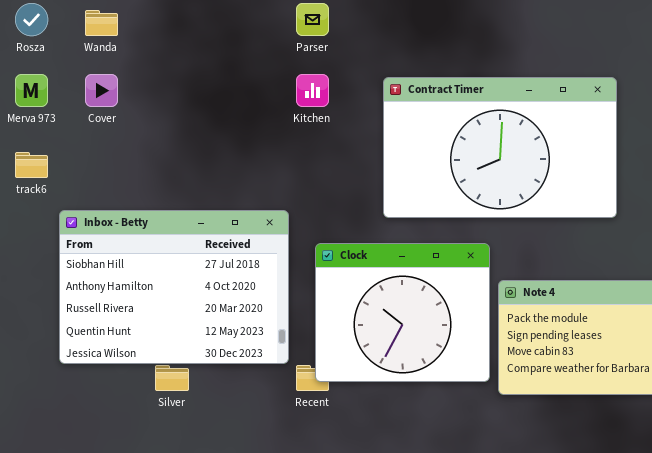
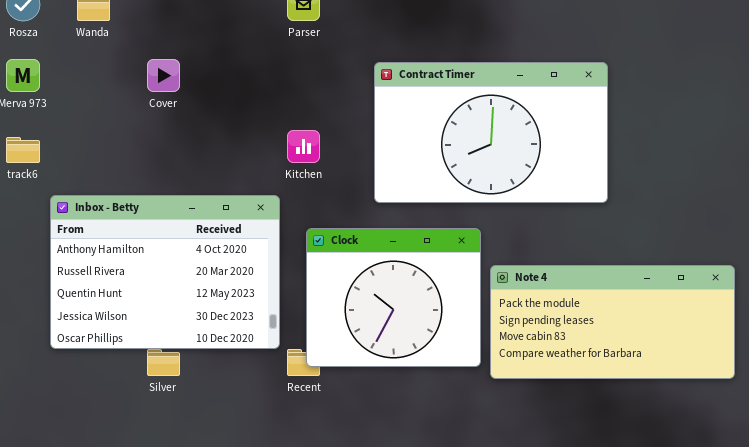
Cover: [85,74,118,107] -> [147,59,180,92], moved
Kitchen: [296,74,329,107] -> [287,130,320,163], moved
Inbox - Betty: [59,210,289,364] -> [50,195,280,349], scrolled down 1 row

